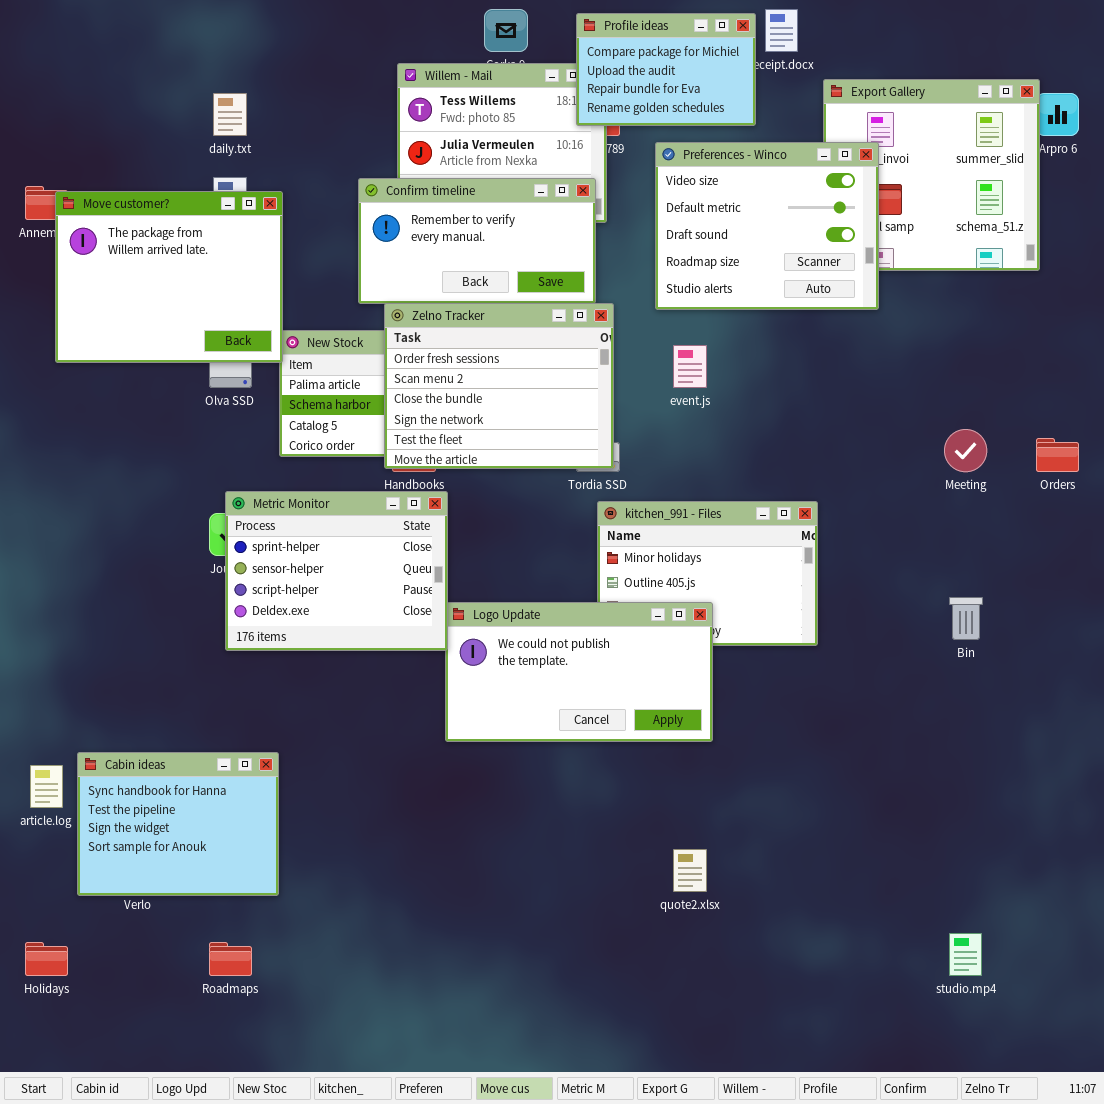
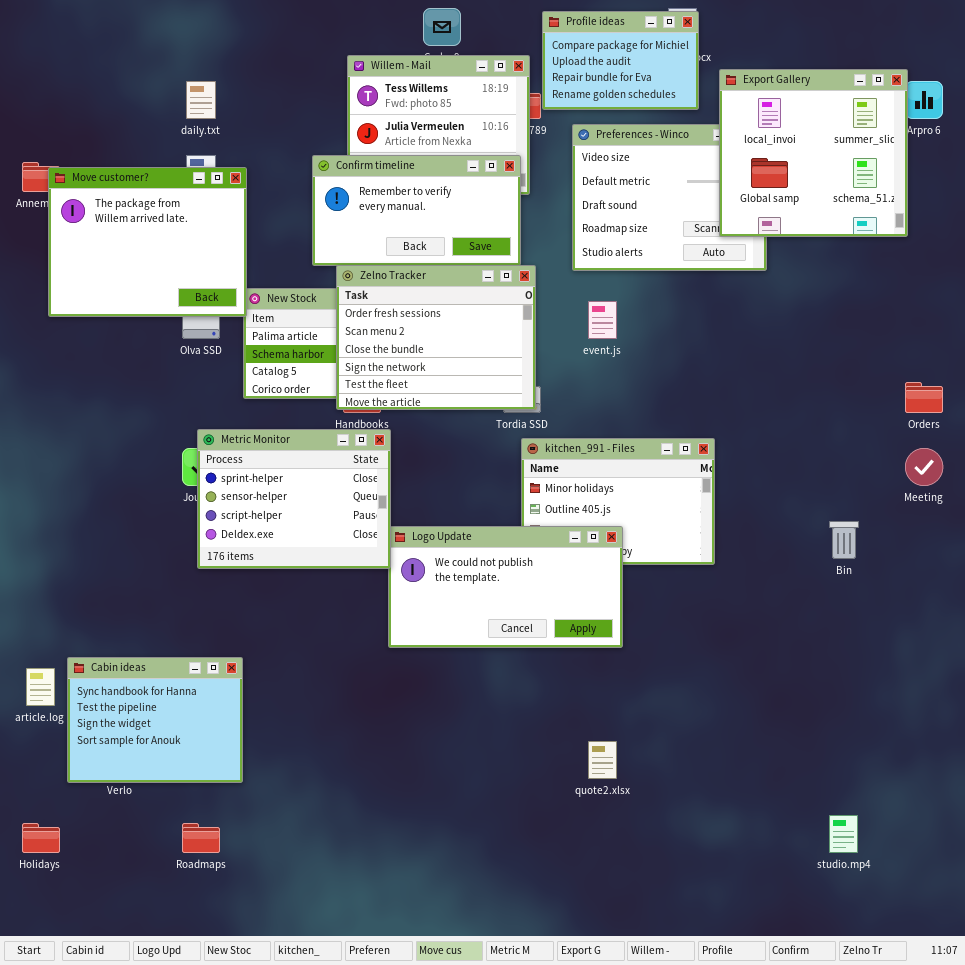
Profile ideas: [576,13,756,126] -> [542,11,699,110], moved
Export Gallery: [823,79,1040,271] -> [719,69,908,237], raised
Meeting: [944,429,987,472] -> [905,448,943,486], moved

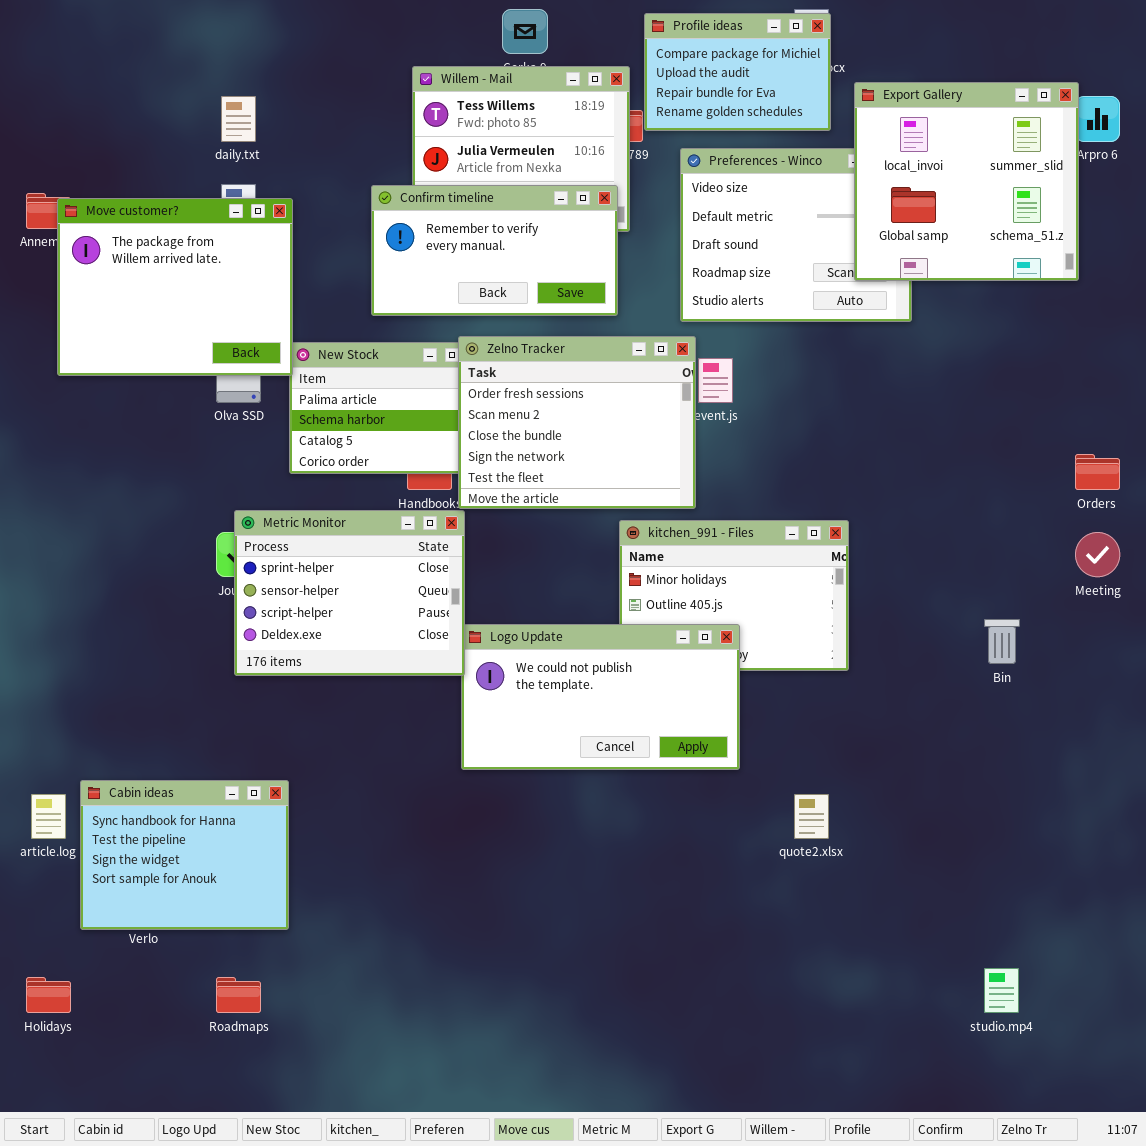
Zelno Tracker: [336,265,536,410] -> [458,336,696,509], moved
quote2.xlsx: [588,741,617,779] -> [794,794,829,839], moved

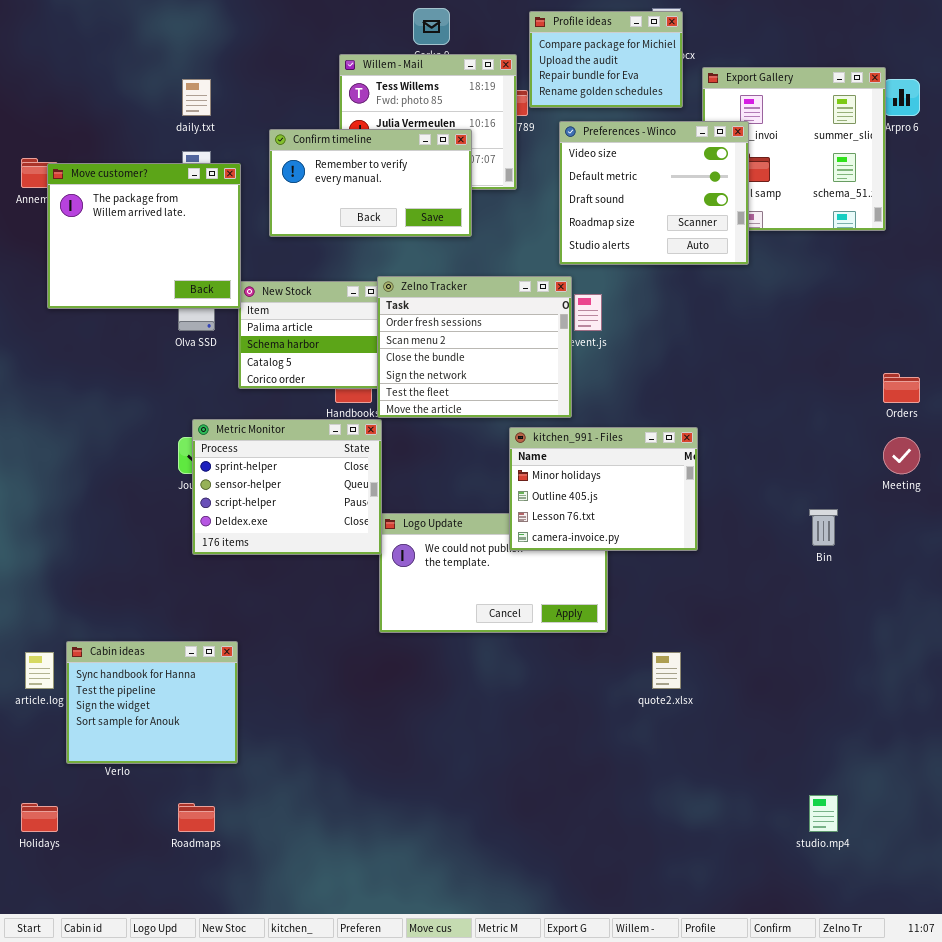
Preferences - Winco: [680,148,912,322] -> [559,121,749,265], raised
Confirm timeline: [371,185,618,316] -> [269,129,472,237], moved
kitchen_991 - Files: [619,520,849,671] -> [509,427,698,551], raised

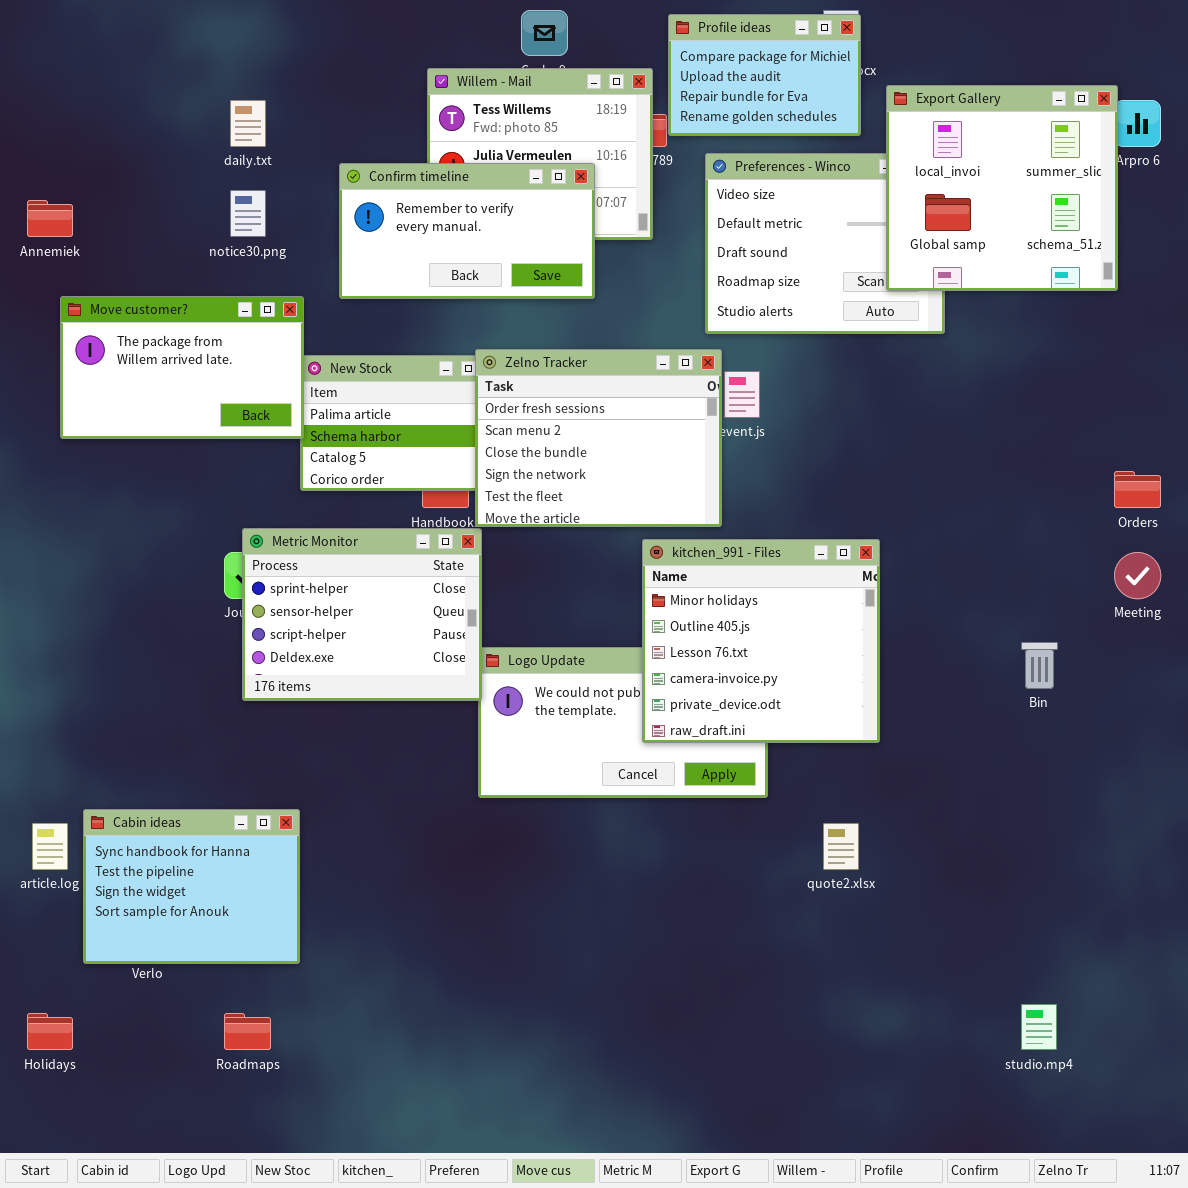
Export Gallery: [702,67,886,231] -> [886,85,1118,291], raised
Move customer?: [47,163,241,309] -> [60,296,304,439], moved, resized
kitchen_991 - Files: [509,427,698,551] -> [642,539,880,743], resized

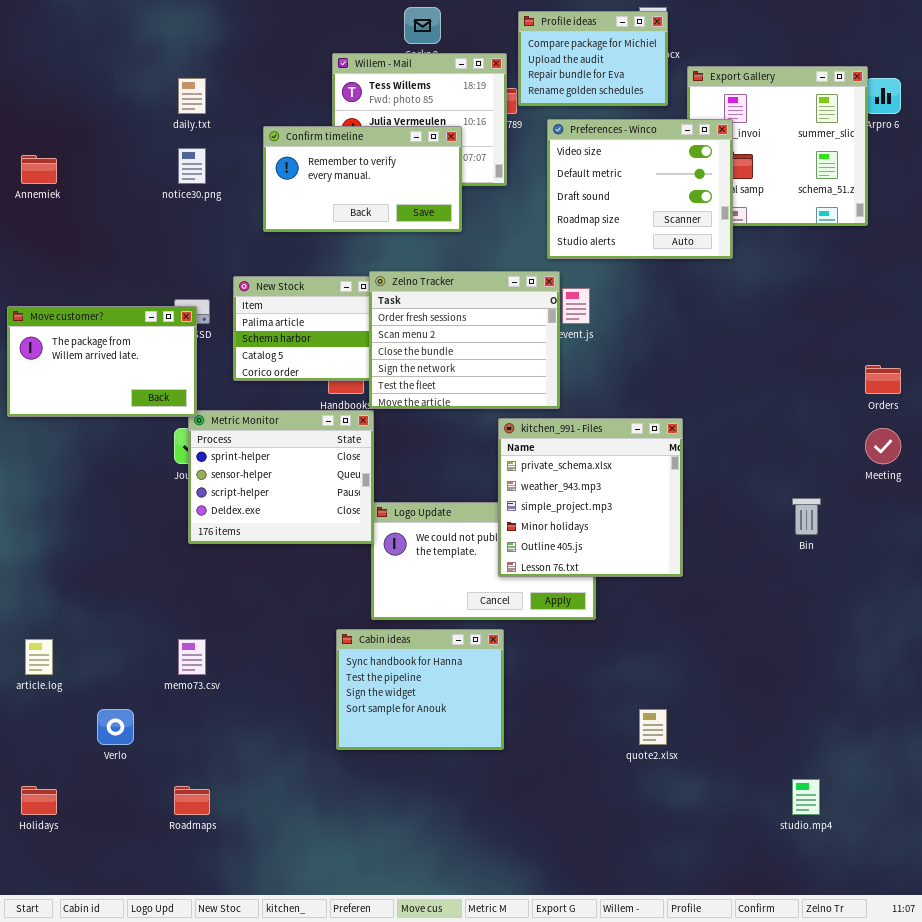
Preferences - Winco: [705,153,945,334] -> [547,119,733,259], raised
Move customer?: [60,296,304,439] -> [7,306,197,417], moved
kitchen_991 - Files: [642,539,880,743] -> [498,418,683,577], scrolled up 3 rows
Cabin ideas: [83,809,300,964] -> [336,629,504,750], moved
quote2.xlsx: [823,823,859,870] -> [639,709,667,745], moved

